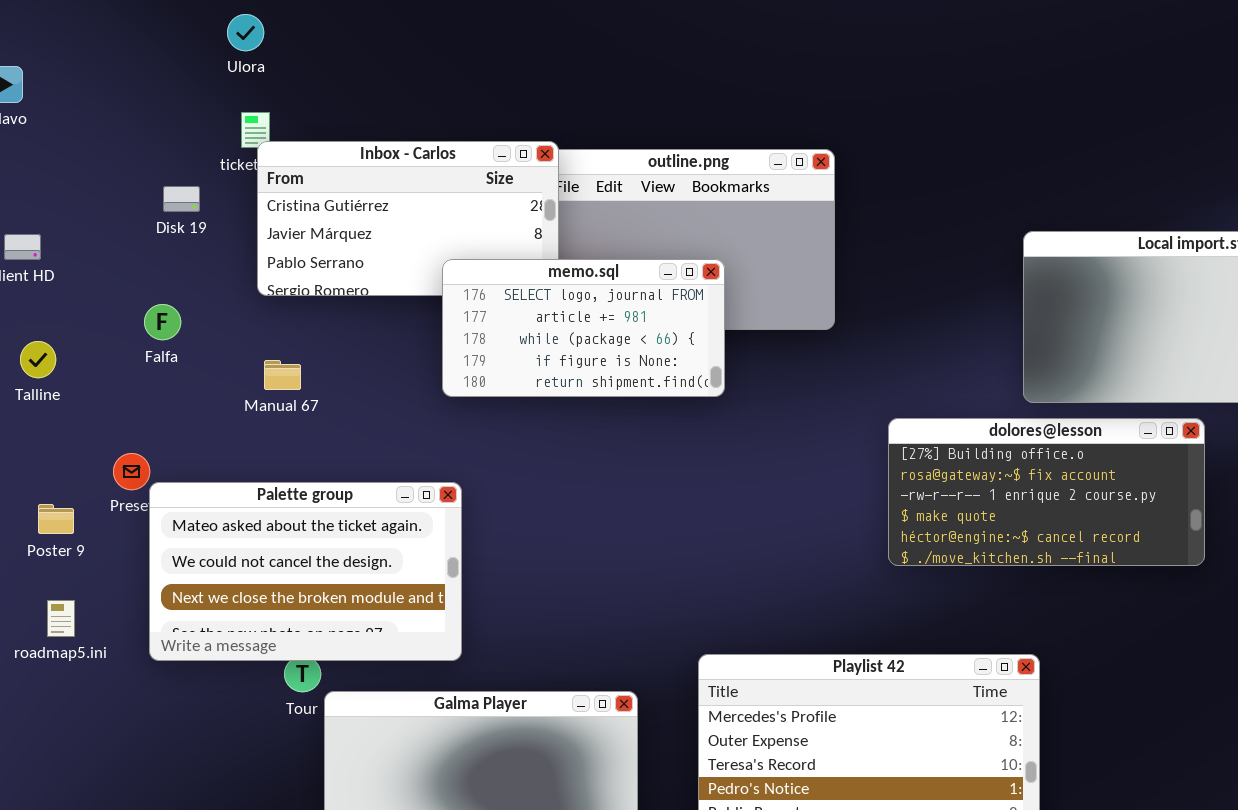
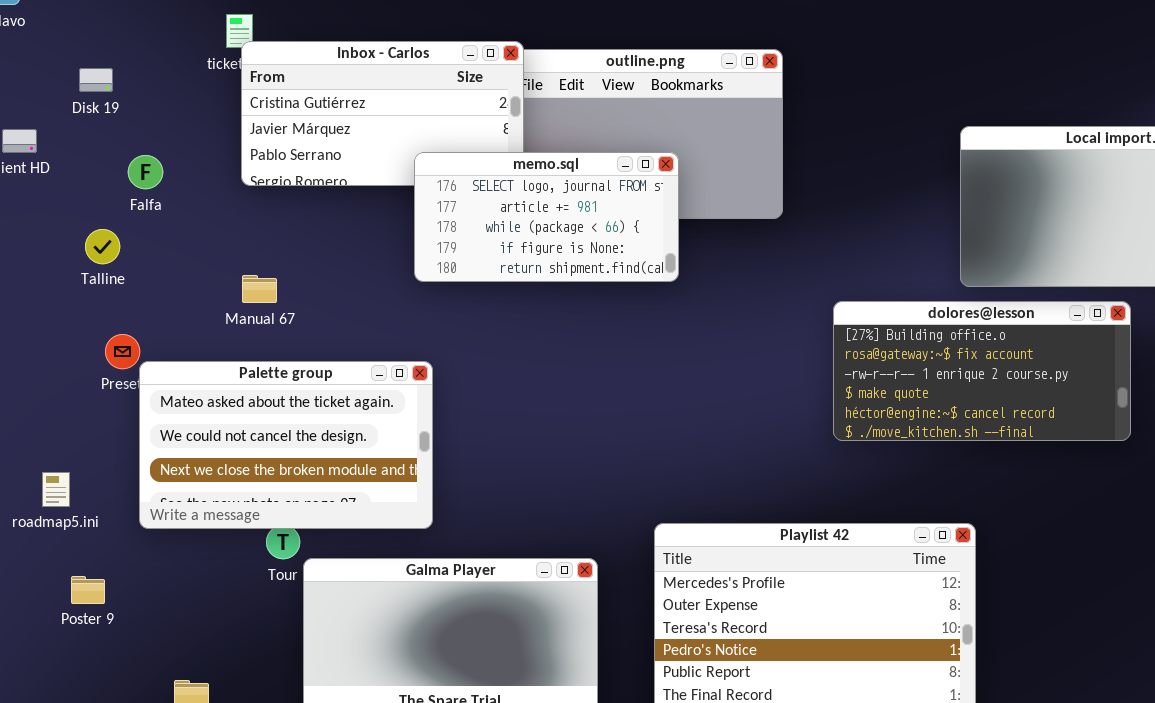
Disk 19: [163,186,200,212] -> [79,68,113,92], moved
Falfa: [144,304,181,340] -> [128,155,163,189], moved
Talline: [20,341,56,378] -> [85,229,120,264], moved
Manual 67: [264,360,301,390] -> [242,275,277,303], moved
Poster 9: [38,504,74,534] -> [71,576,105,604], moved

